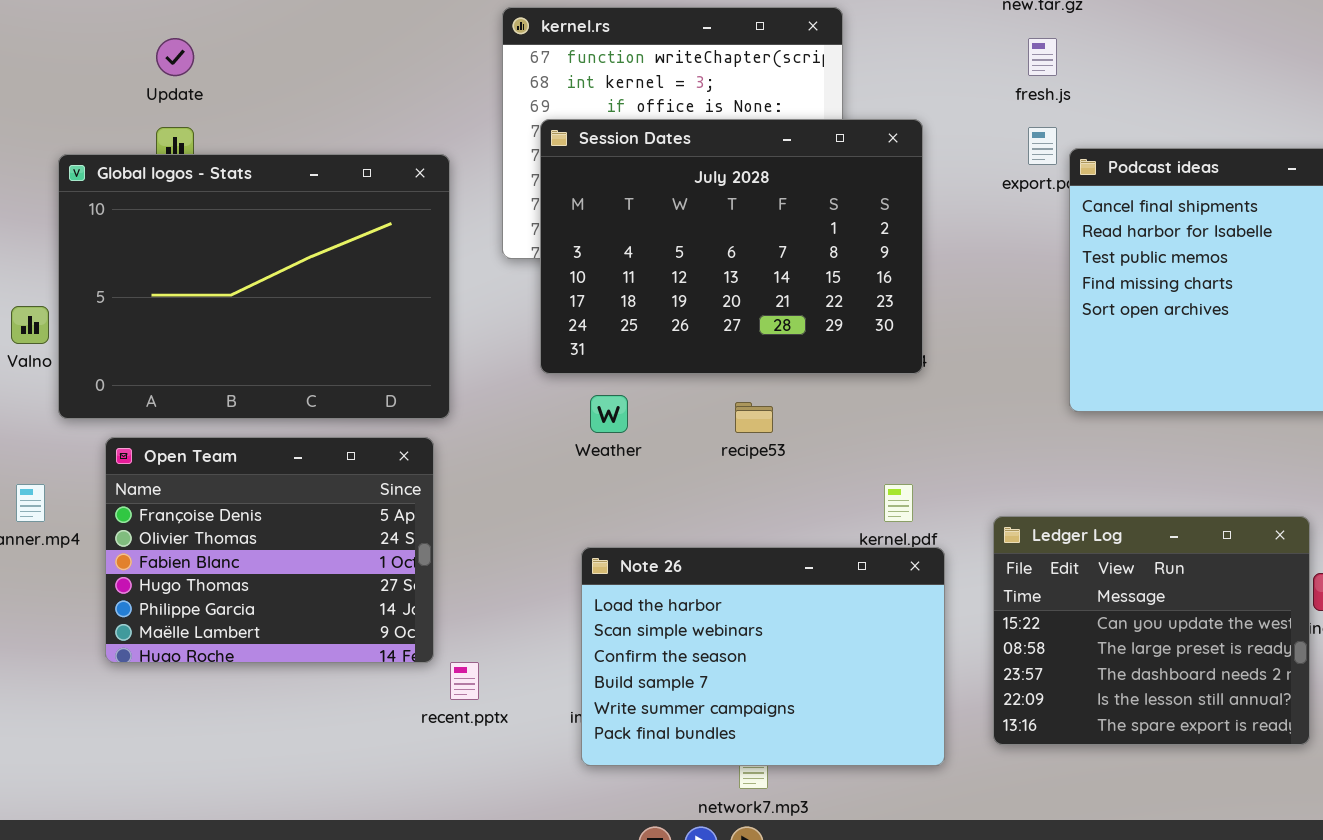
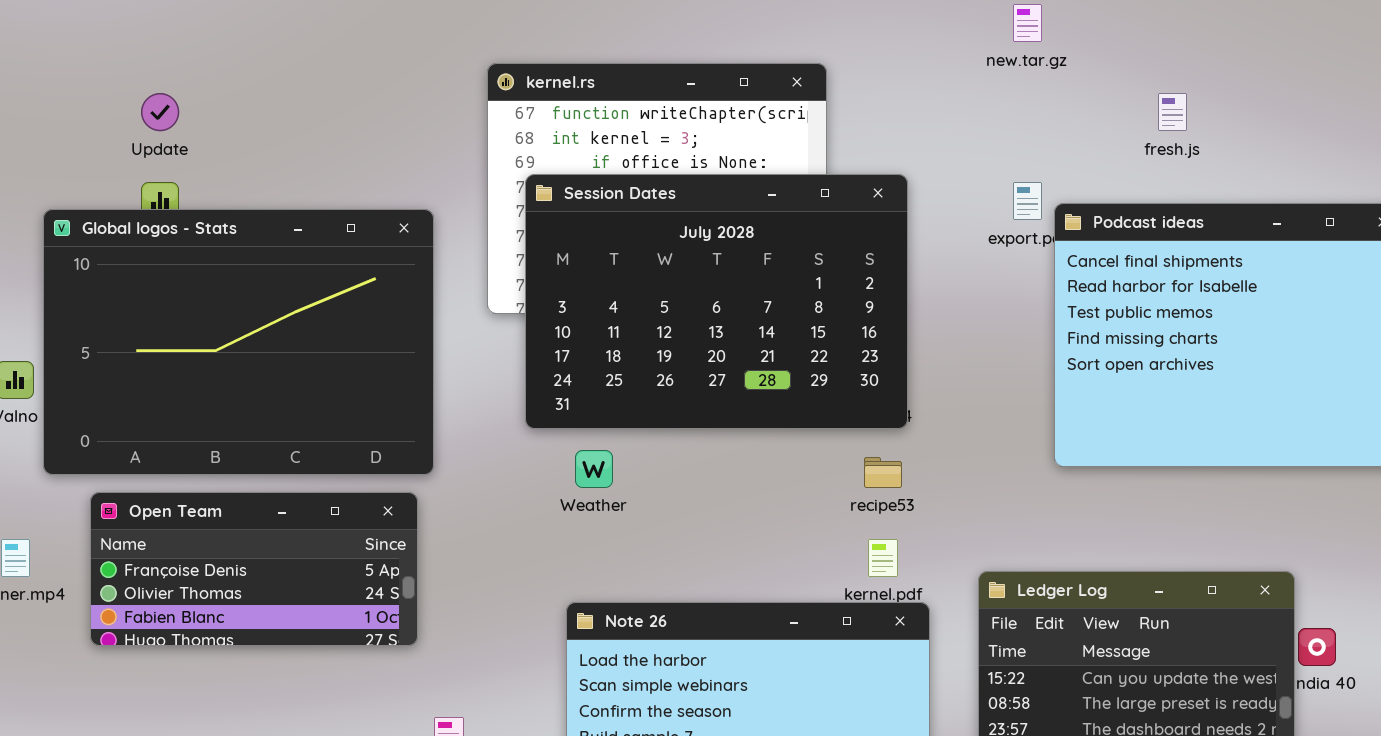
fresh.js: [1028,38,1057,76] -> [1158,93,1187,131], moved
recipe53: [735,402,773,433] -> [864,457,902,488], moved
Open Team: [105,437,434,663] -> [90,492,418,646], resized

